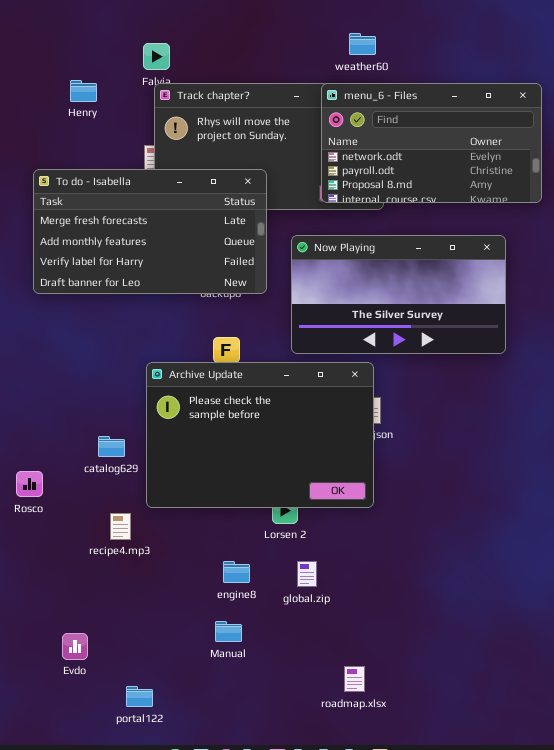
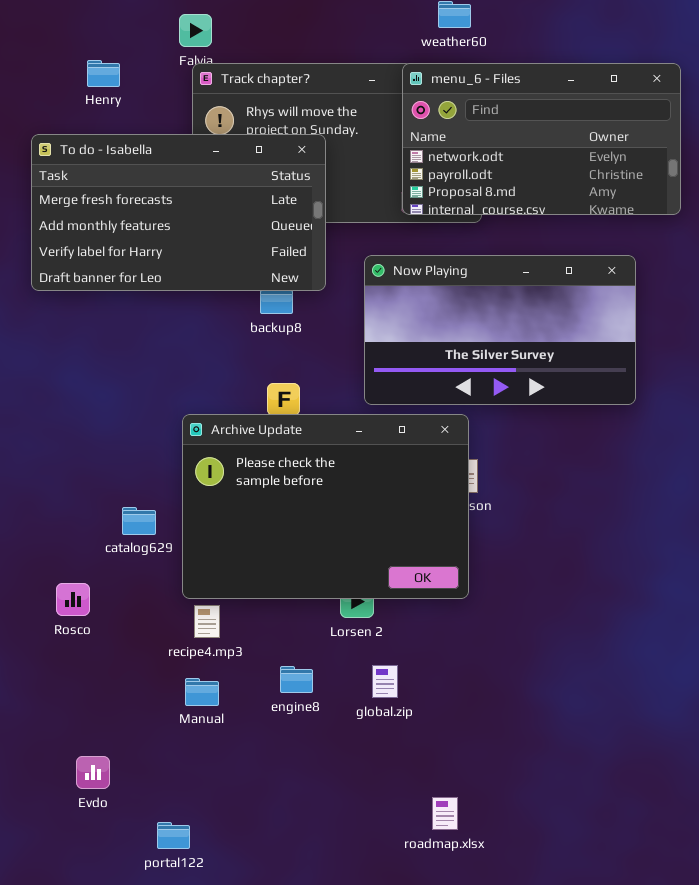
To do - Isabella: [33,169,267,294] -> [31,134,326,291], moved
Rosco: [16,471,43,497] -> [56,583,90,616], moved
recipe4.mp3: [110,513,131,540] -> [194,605,220,638], moved
Manual: [215,621,242,642] -> [185,678,219,706], moved

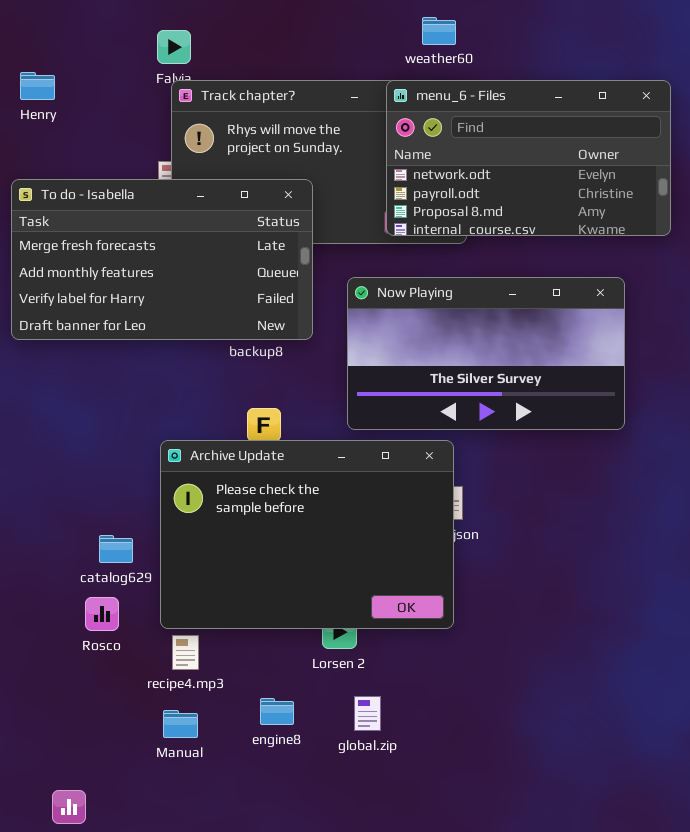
Henry: [87,60,120,87] -> [20,72,55,100], moved
To do - Isabella: [31,134,326,291] -> [11,179,313,340], moved
Rosco: [56,583,90,616] -> [85,597,119,631], moved

